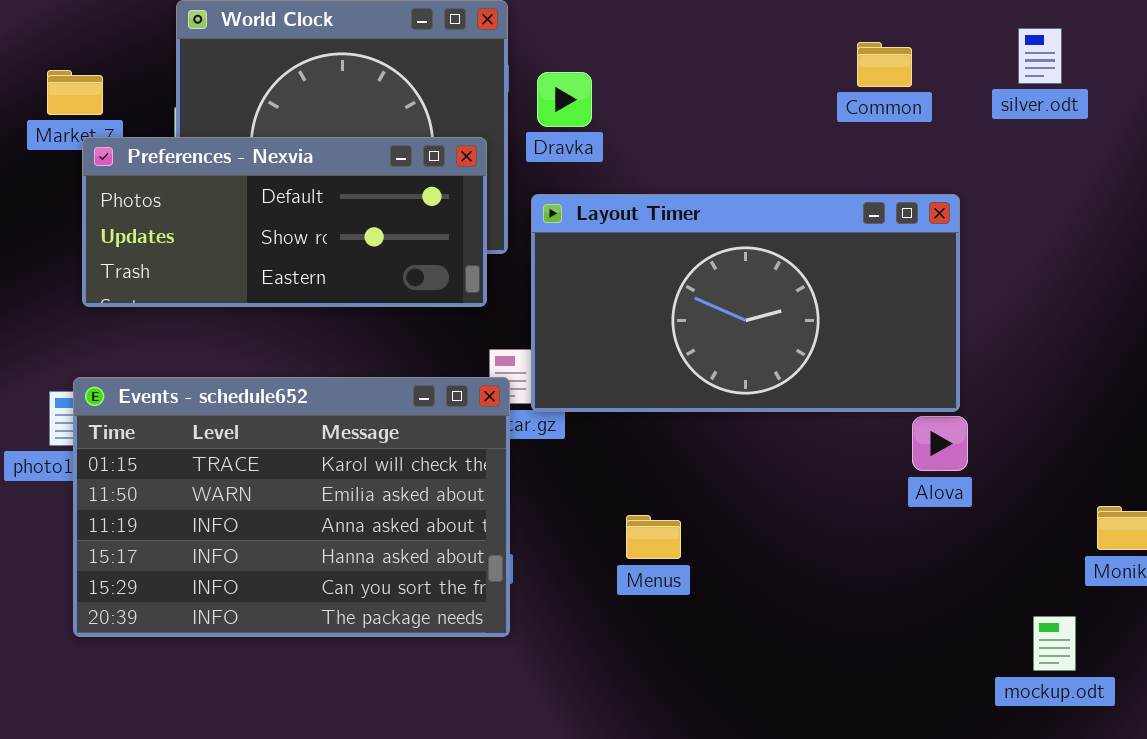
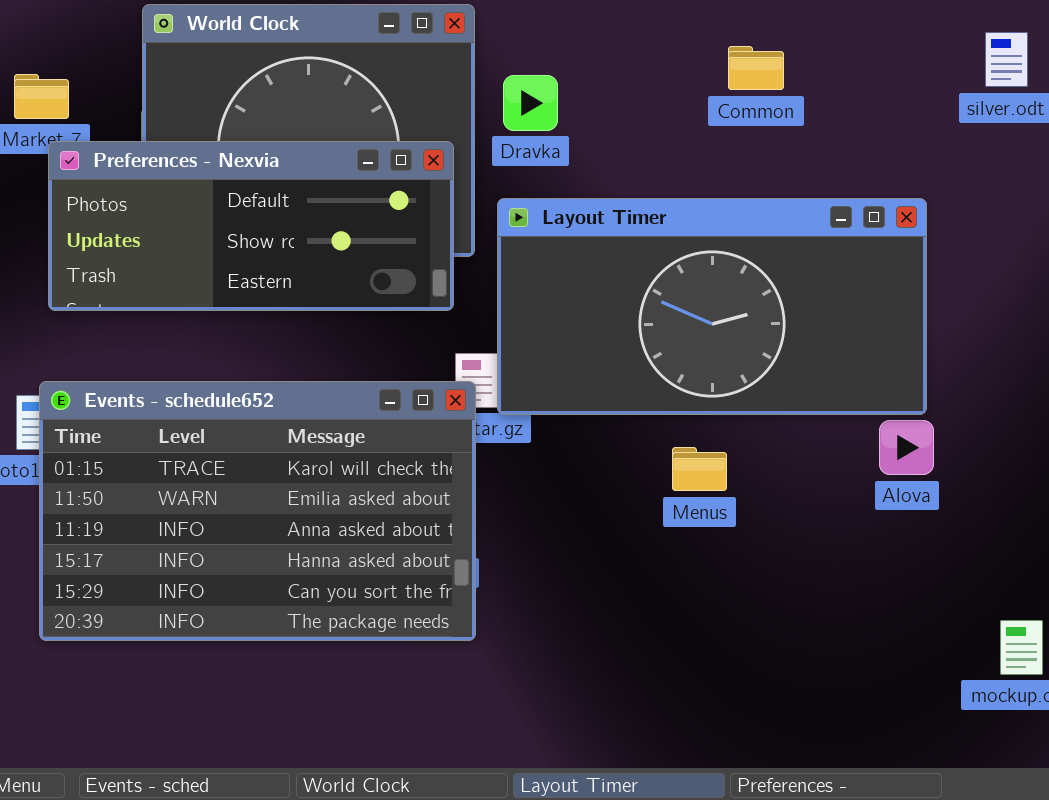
Common: [857,42,912,87] -> [728,46,784,90], moved
Menus: [626,515,681,559] -> [672,447,727,491], moved

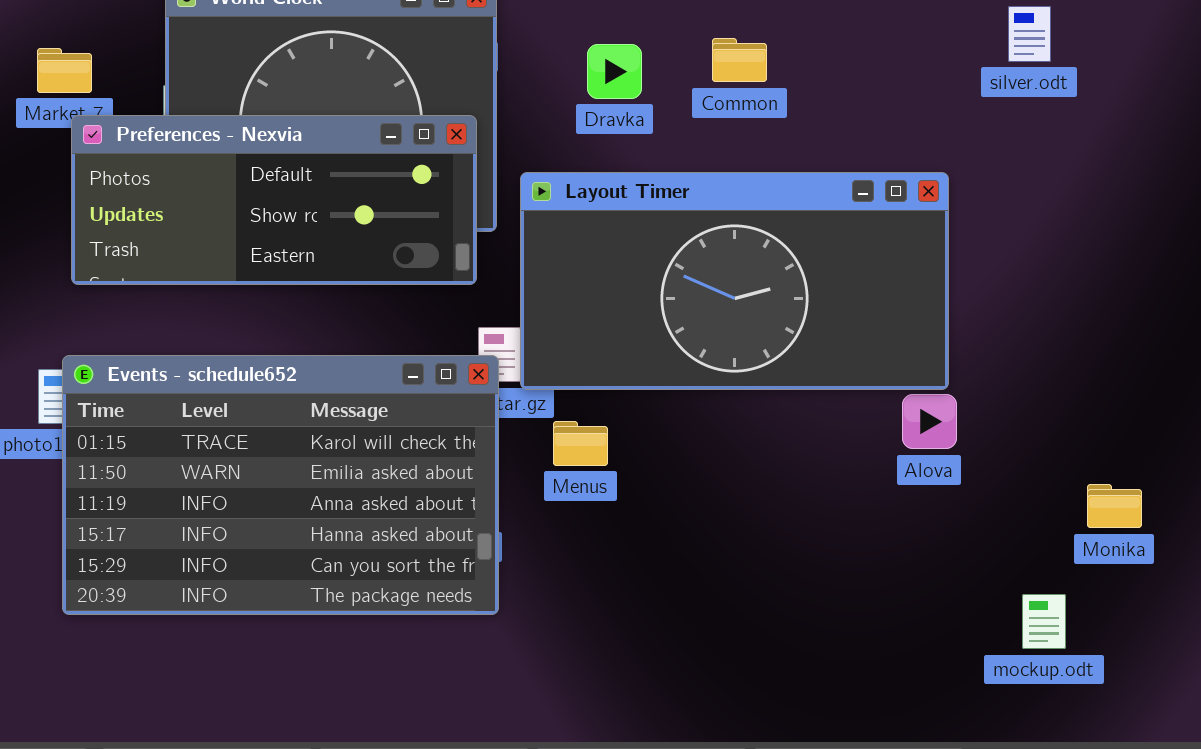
Common: [728,46,784,90] -> [712,38,767,82], moved
Dravka: [503,75,558,131] -> [587,44,642,99], moved
Menus: [672,447,727,491] -> [553,421,608,466], moved

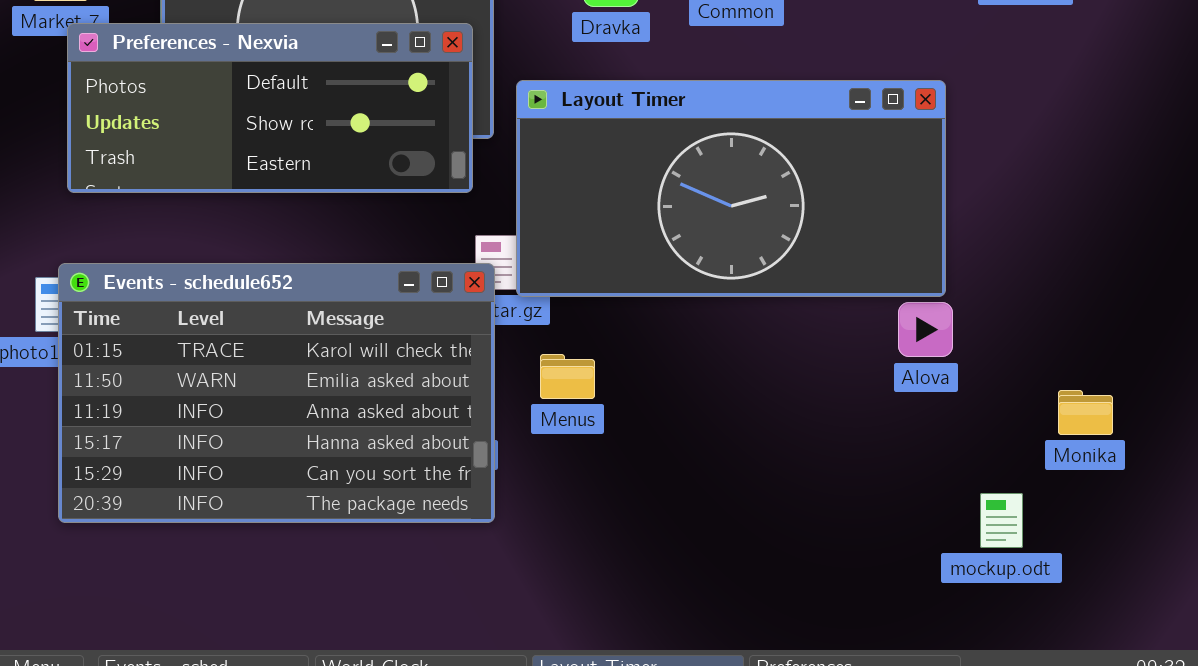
Menus: [553,421,608,466] -> [540,354,595,399], moved
Monika: [1087,484,1142,528] -> [1058,390,1113,435], moved
mockup.odt: [1022,594,1066,649] -> [980,493,1023,548], moved

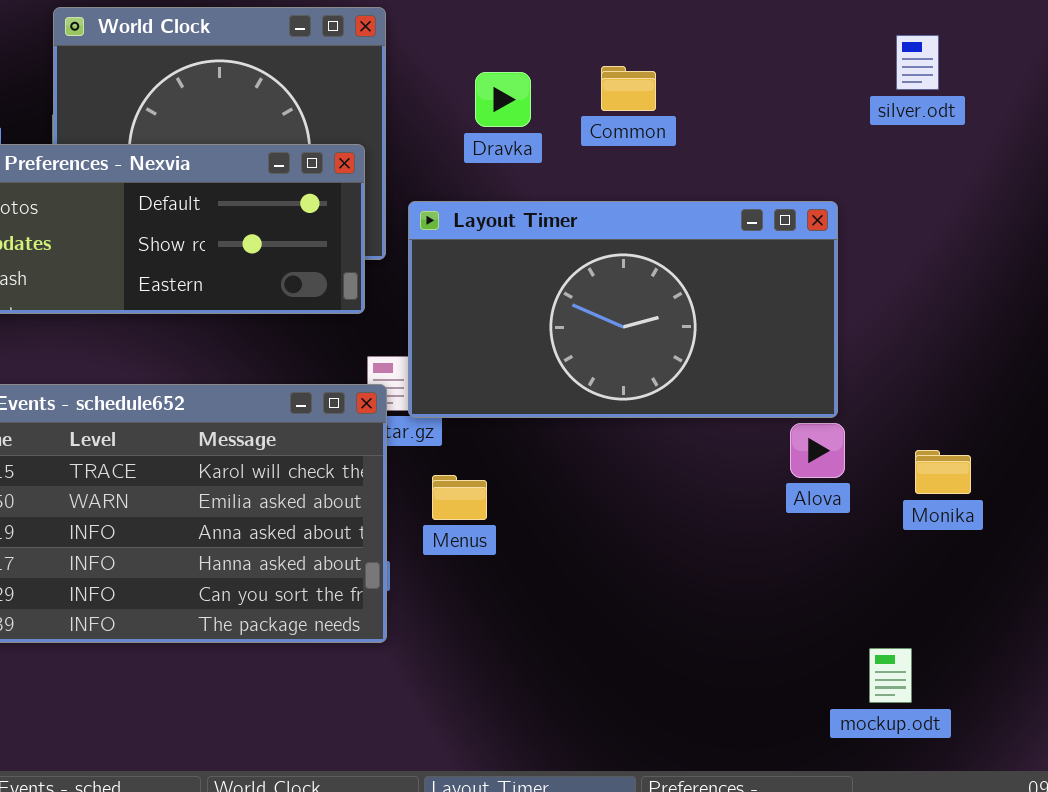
Monika: [1058,390,1113,435] -> [915,450,971,494], moved
mockup.odt: [980,493,1023,548] -> [869,648,912,703], moved

